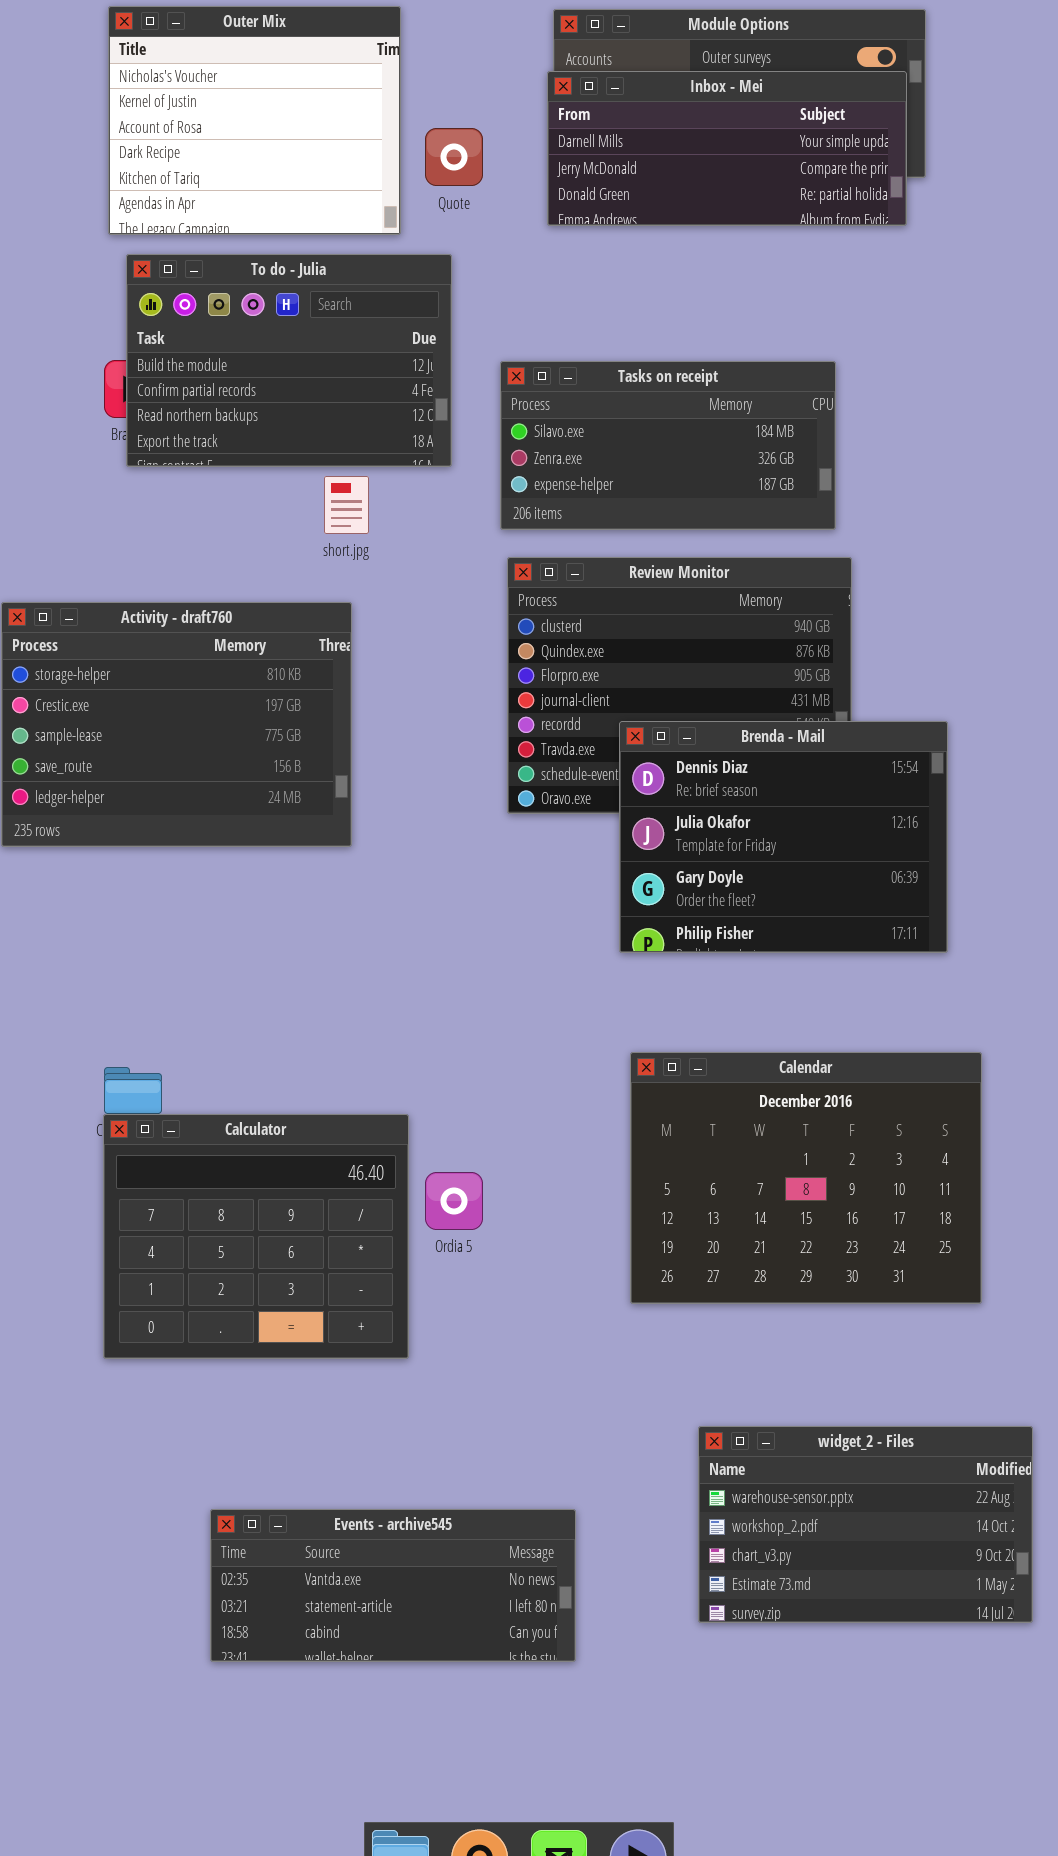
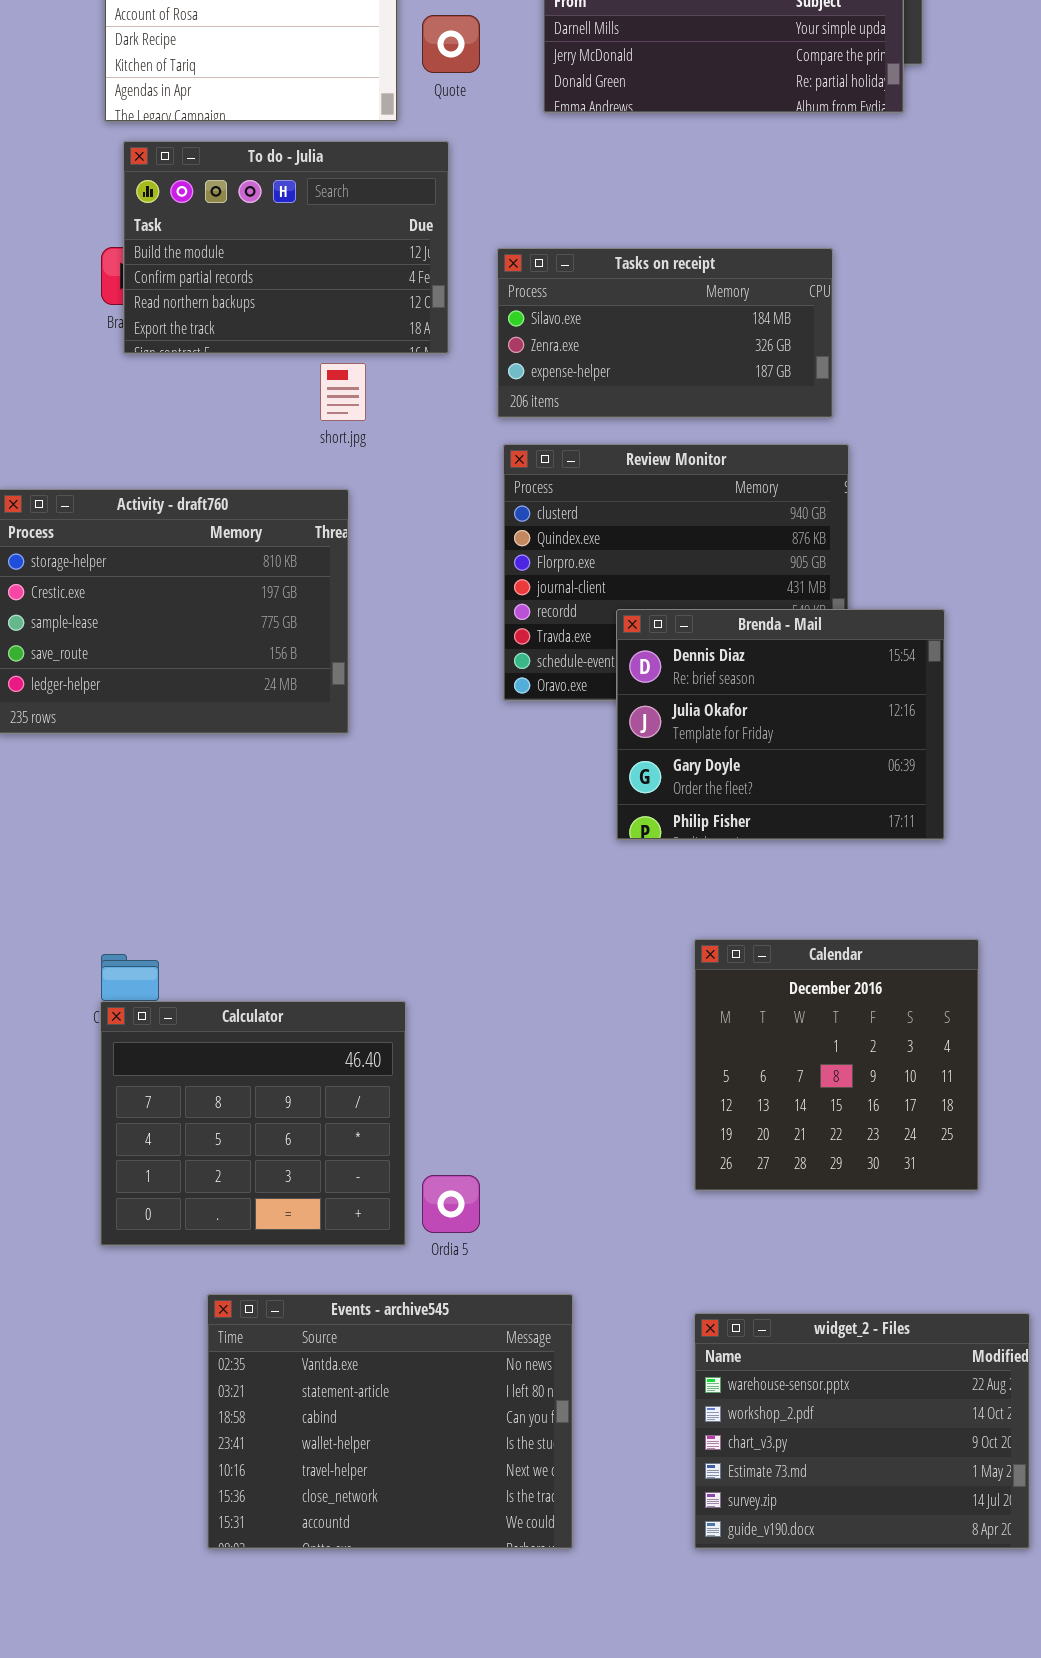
Calendar: [630,1052,982,1304] -> [694,939,979,1191], resized
Ordia 5: [425,1172,483,1230] -> [422,1175,480,1233], moved
widget_2 - Files: [698,1426,1033,1623] -> [694,1313,1030,1549], resized
Events - archive545: [210,1509,576,1662] -> [207,1294,573,1549], resized

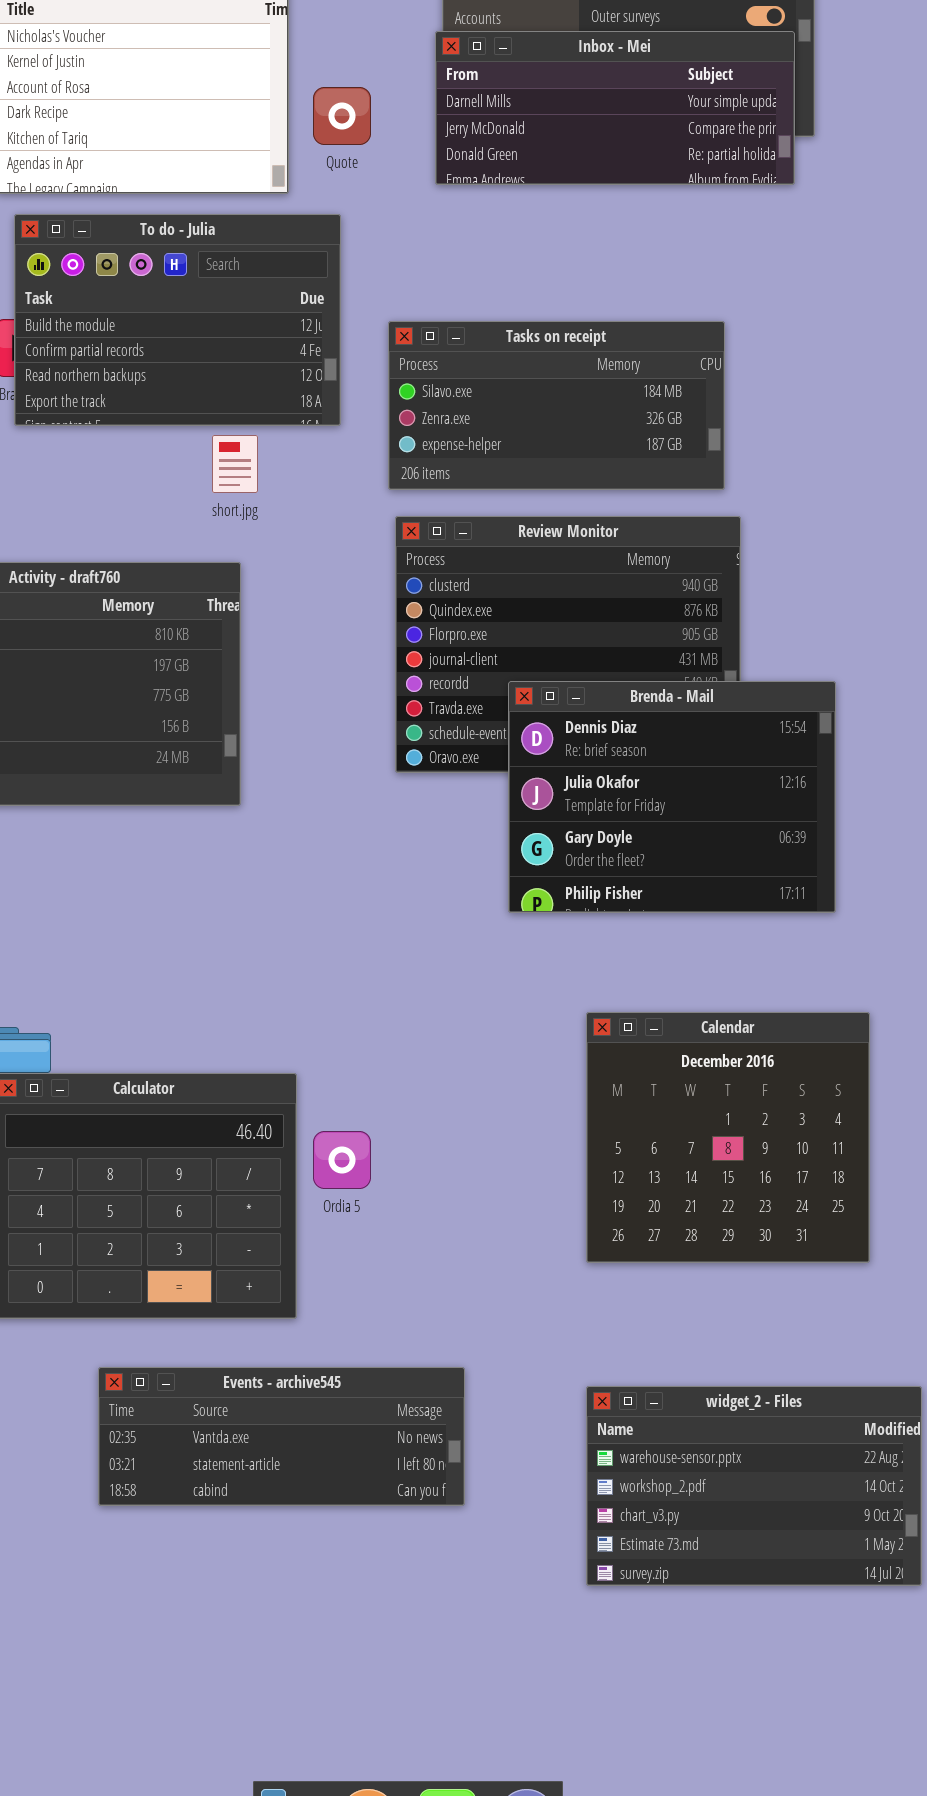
Ordia 5: [422,1175,480,1233] -> [313,1131,371,1189], moved
Events - archive545: [207,1294,573,1549] -> [98,1367,465,1506], resized
widget_2 - Files: [694,1313,1030,1549] -> [586,1386,922,1586], resized

